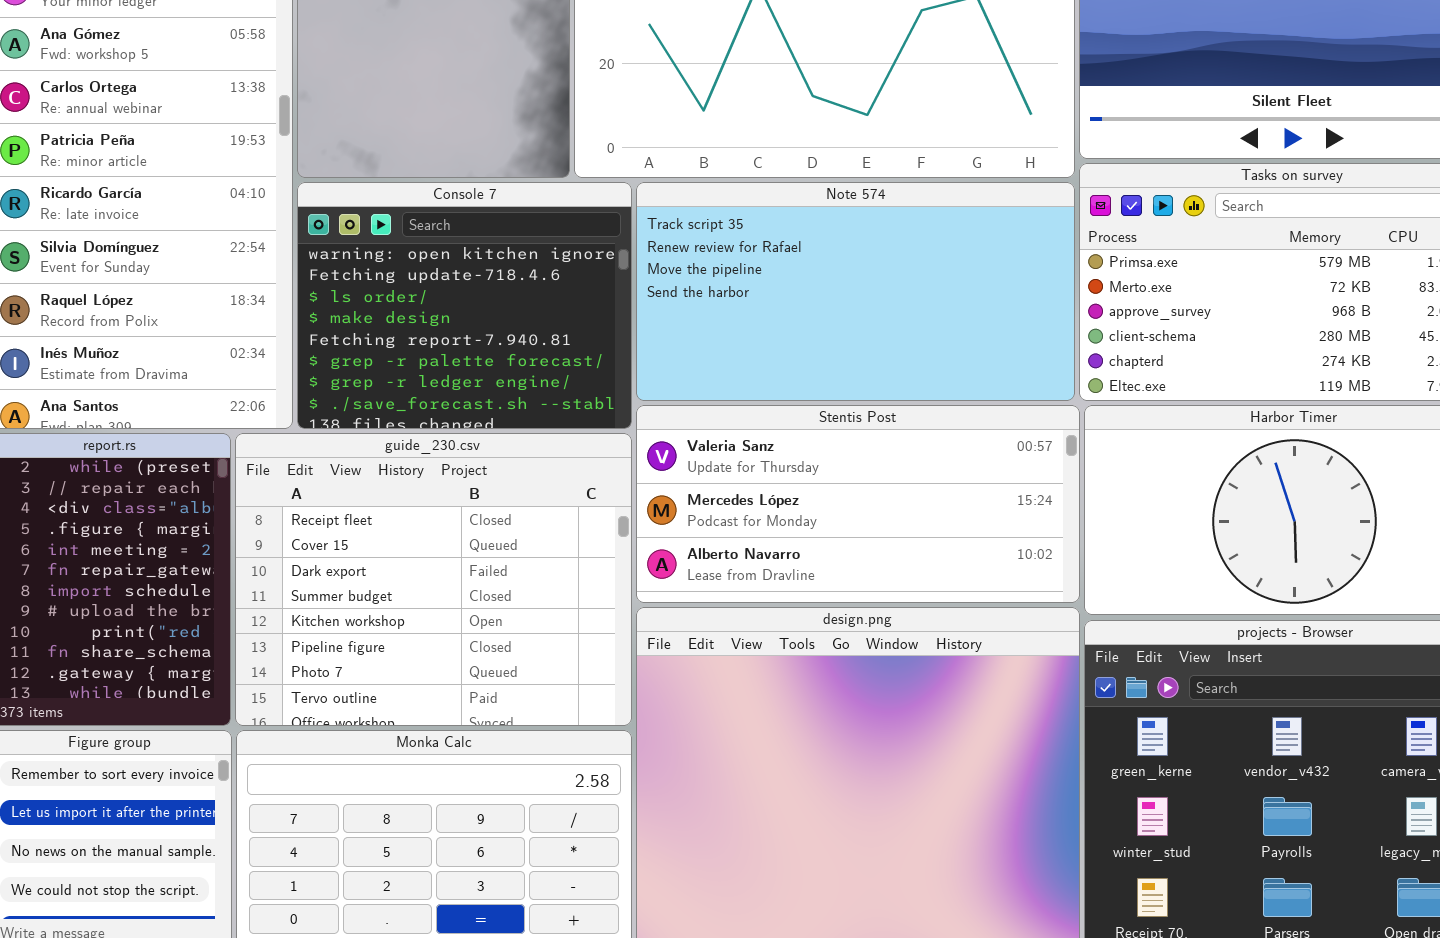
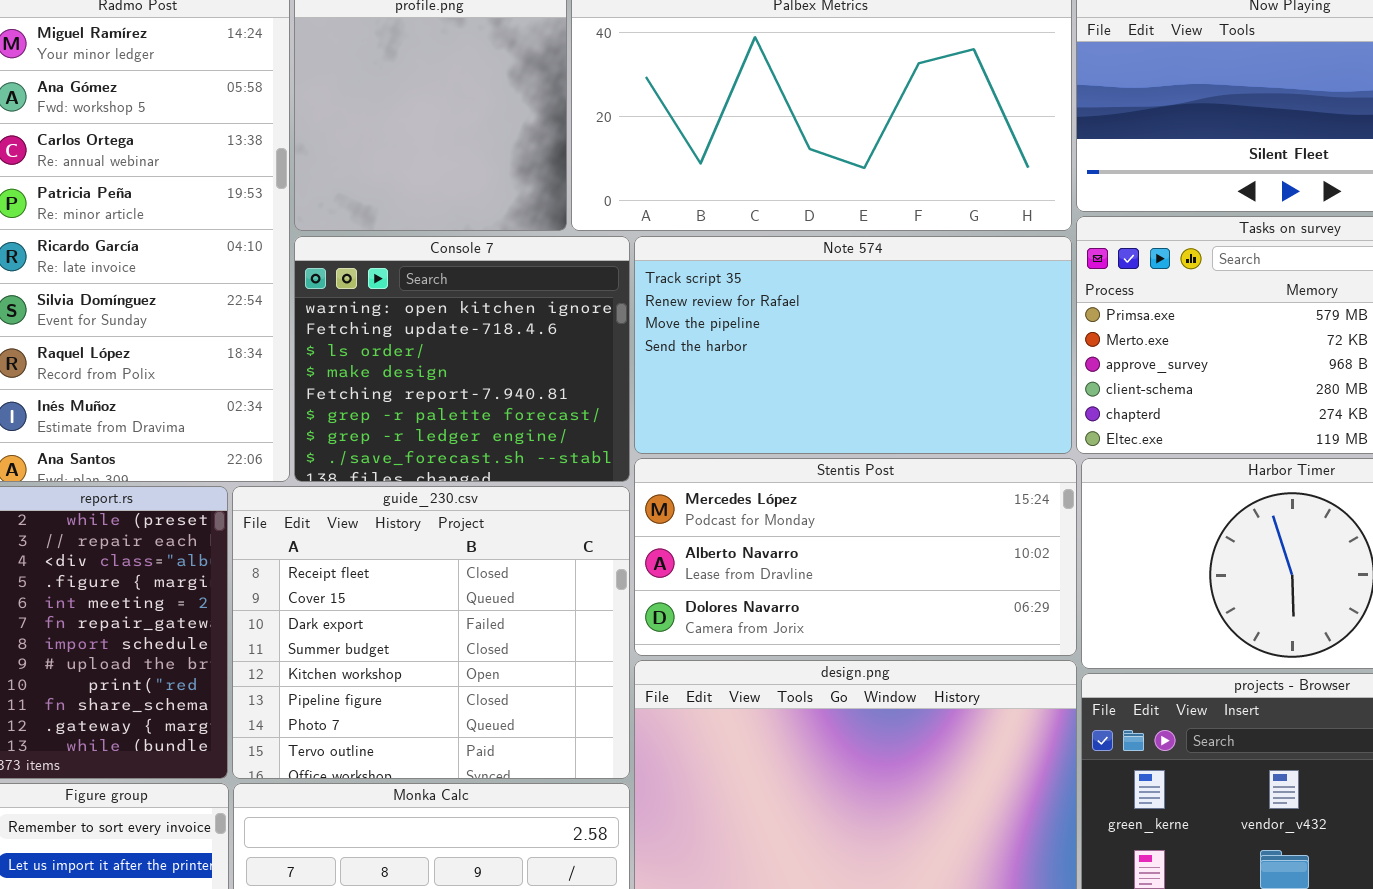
Stentis Post: [636,405,1080,603] -> [634,458,1077,656], scrolled down 1 row

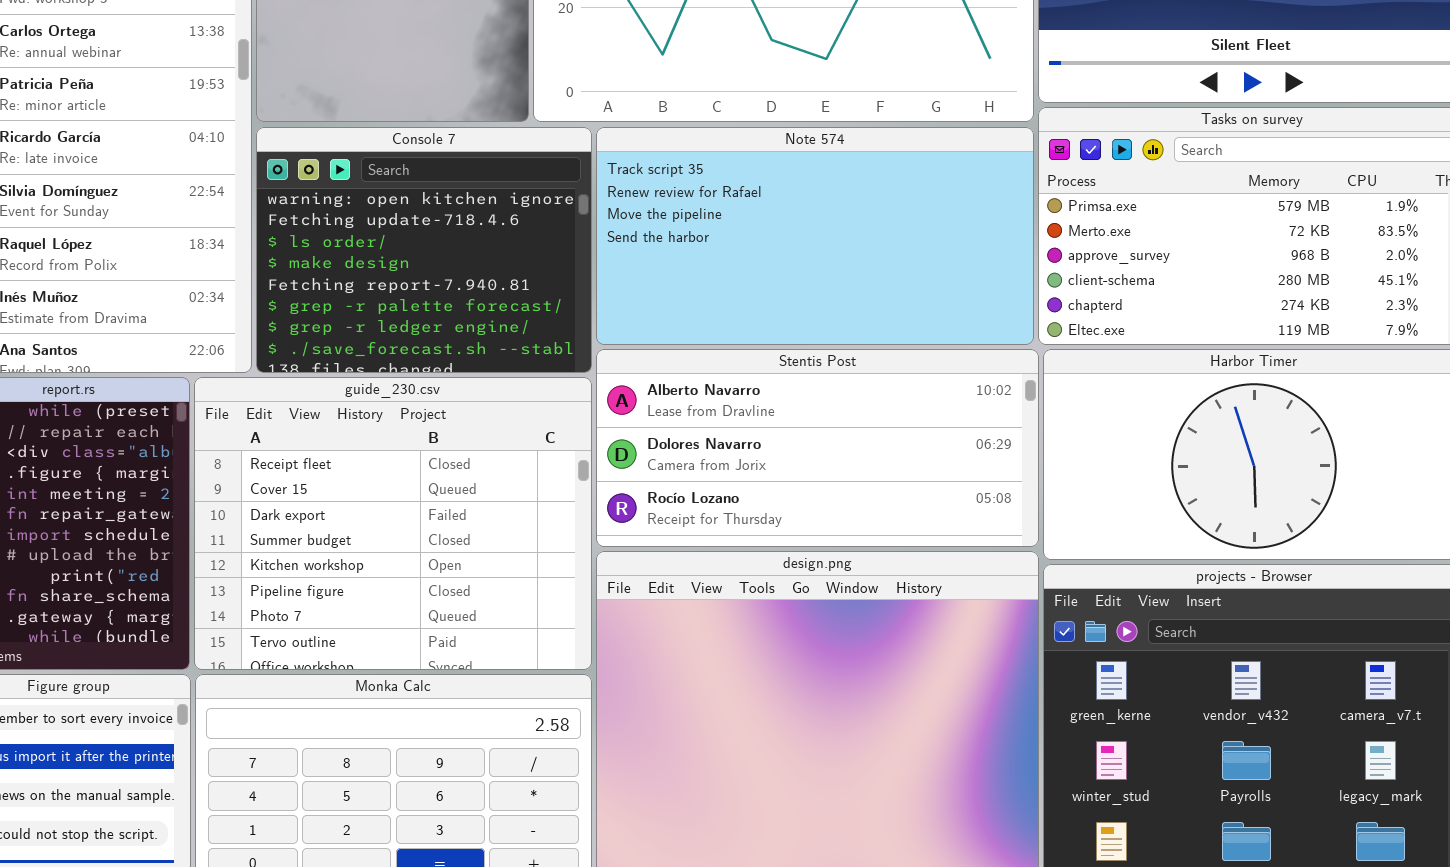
Stentis Post: [634,458,1077,656] -> [596,349,1039,547], scrolled down 1 row

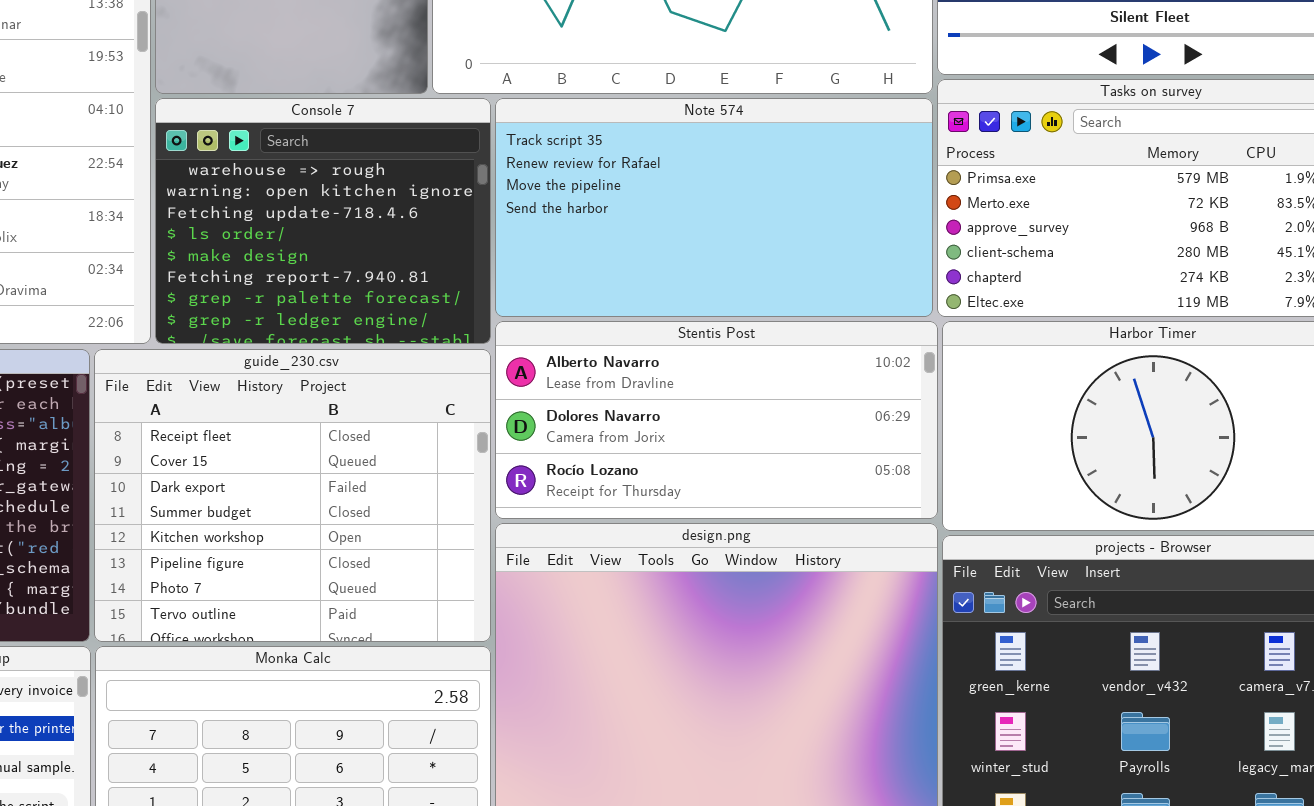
Console 7: [256,127,592,373] -> [155,98,491,344], scrolled up 1 row

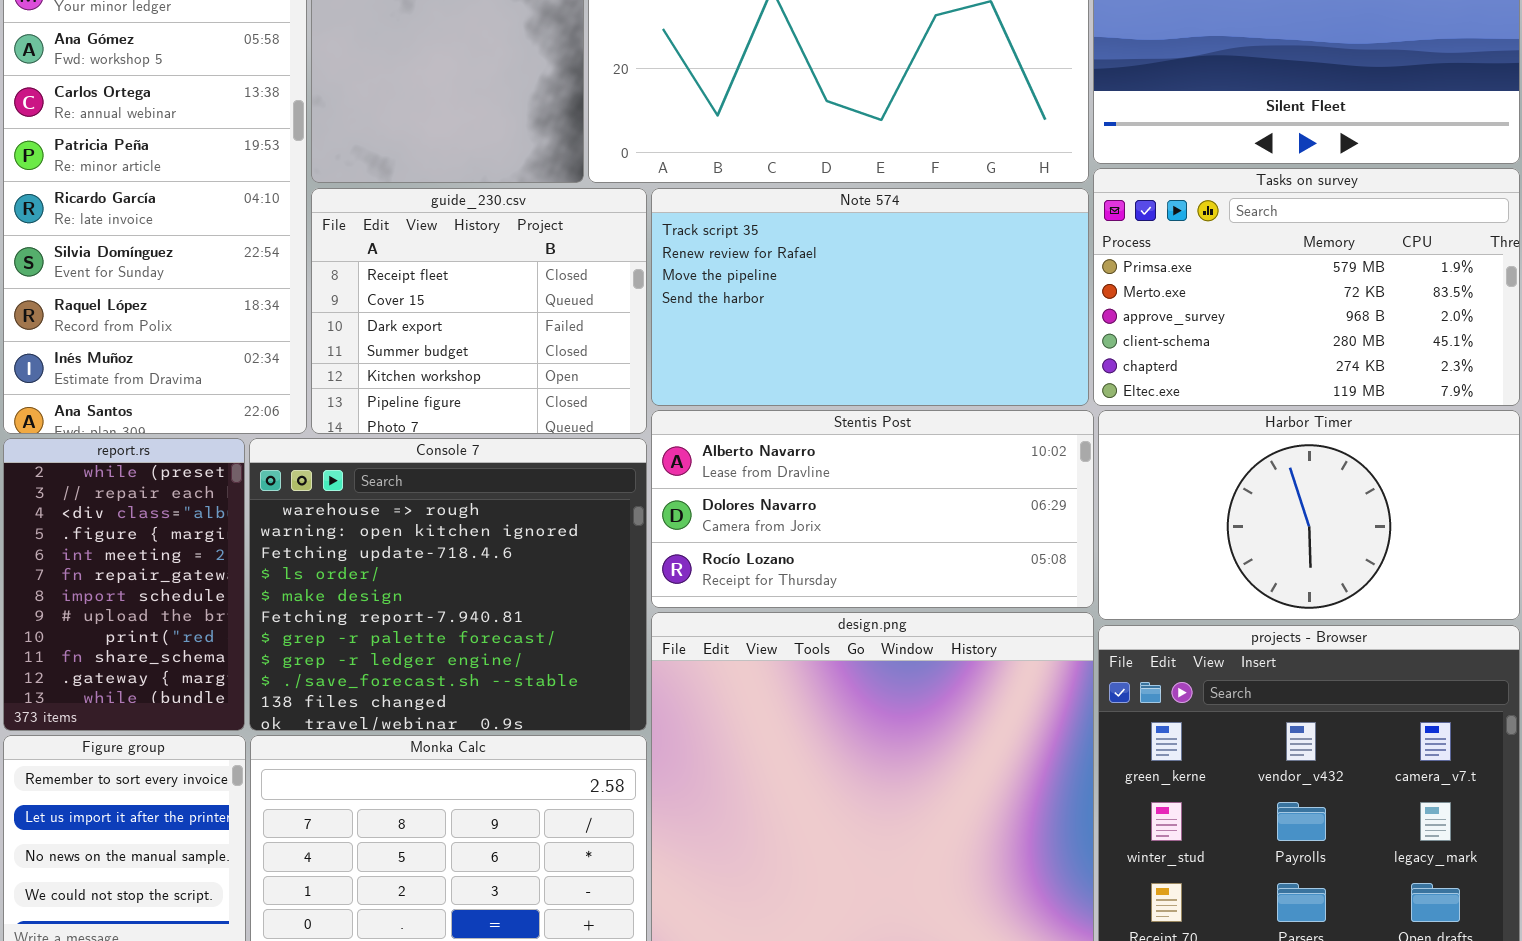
Console 7: [155,98,491,344] -> [249,438,647,731], moved, resized
guide_230.csv: [94,349,491,642] -> [311,188,647,434], moved, resized

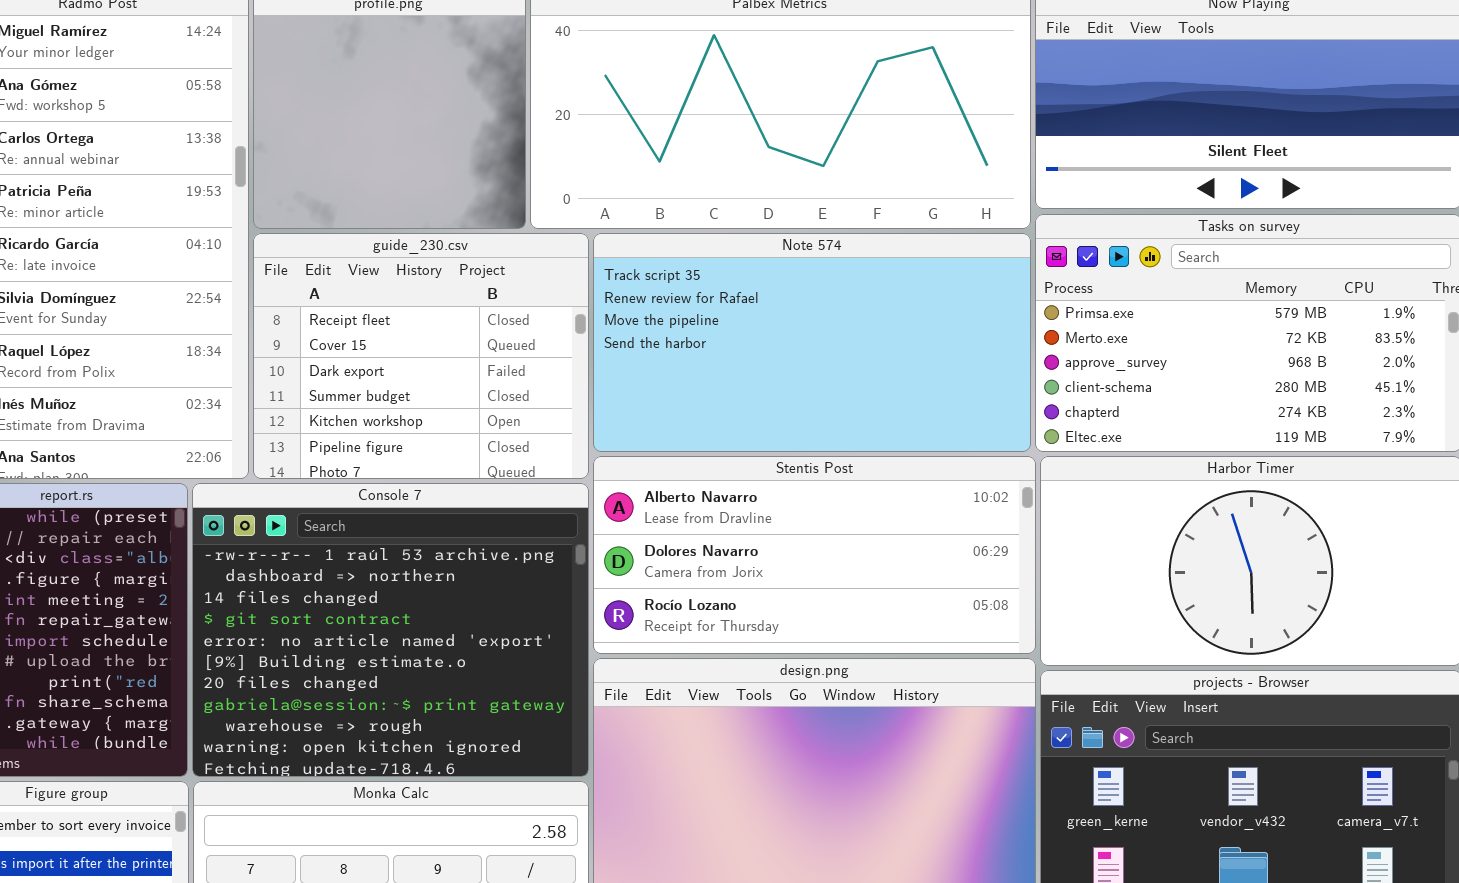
Console 7: [249,438,647,731] -> [192,483,589,777], scrolled up 8 rows

